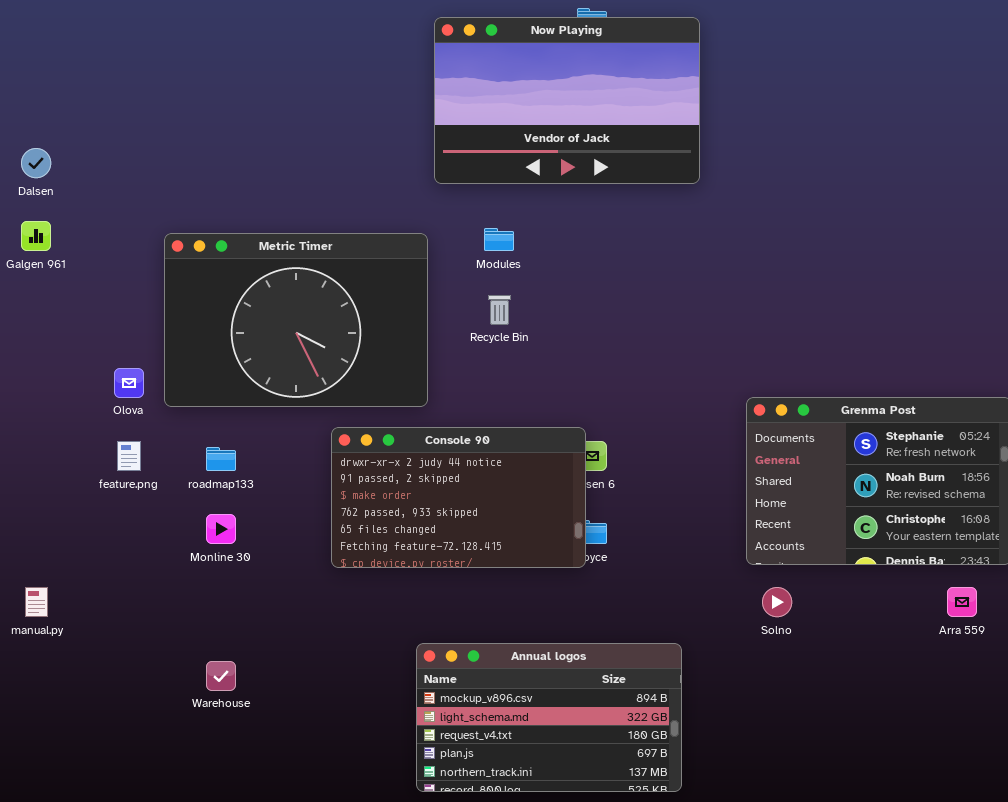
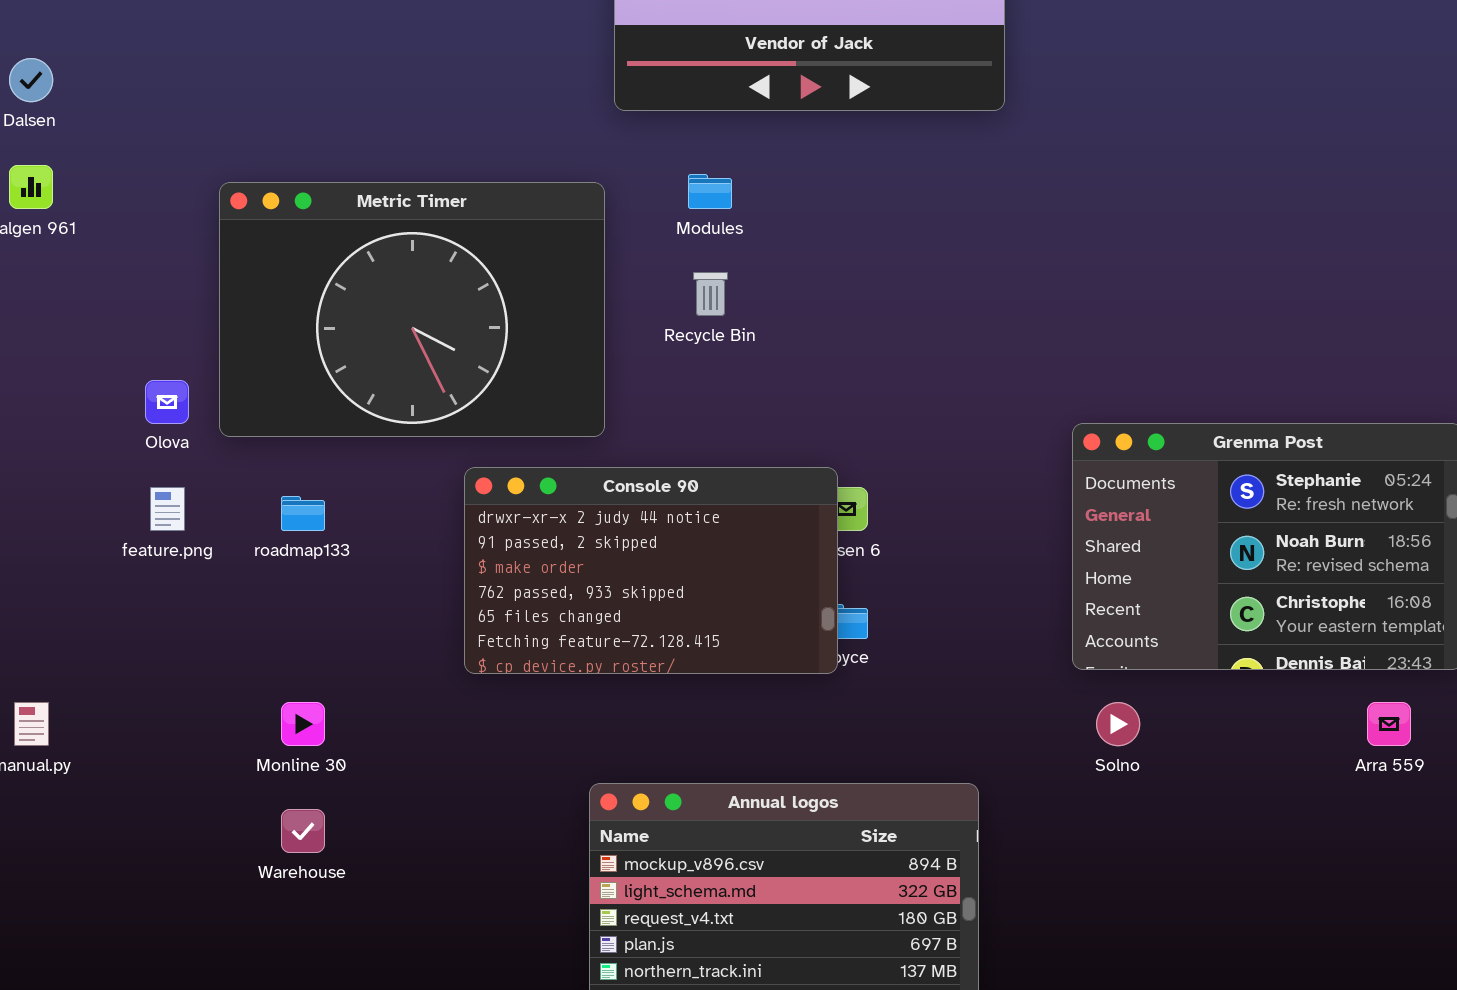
Monline 30: [206,514,236,544] -> [281,702,325,746], moved

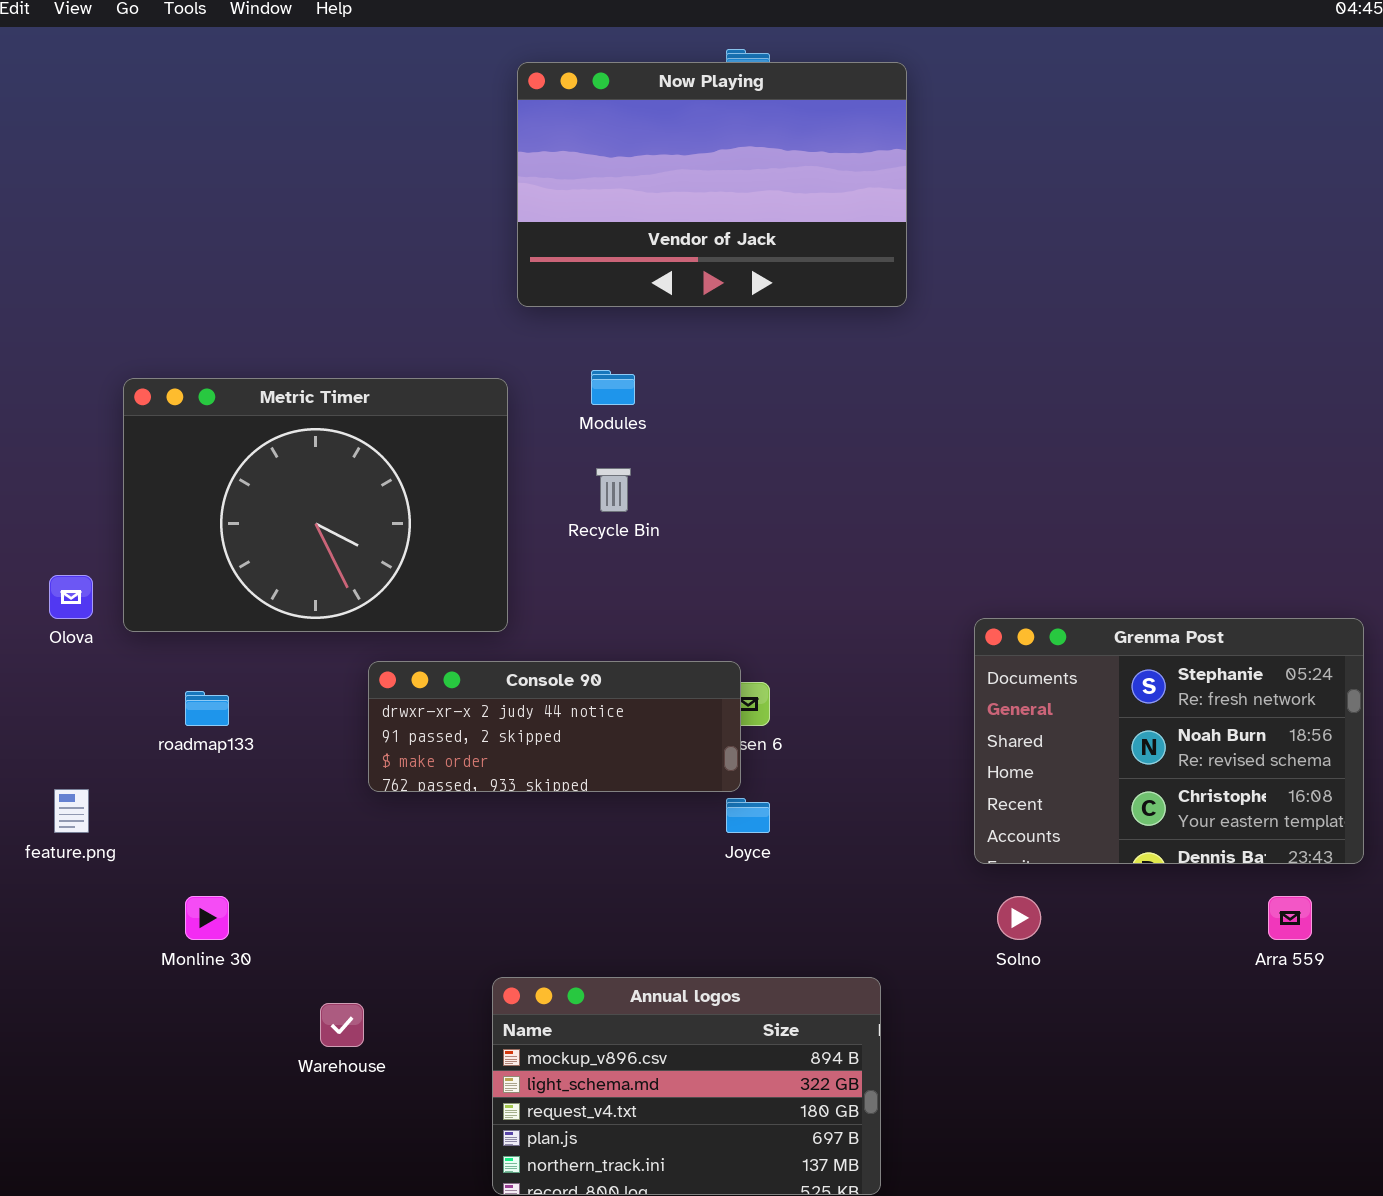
Console 90: [464,467,838,674] -> [368,661,741,792], resized
feature.png: [150,487,185,531] -> [54,789,89,833], moved
Warehouse: [281,809,325,853] -> [320,1003,364,1047], moved

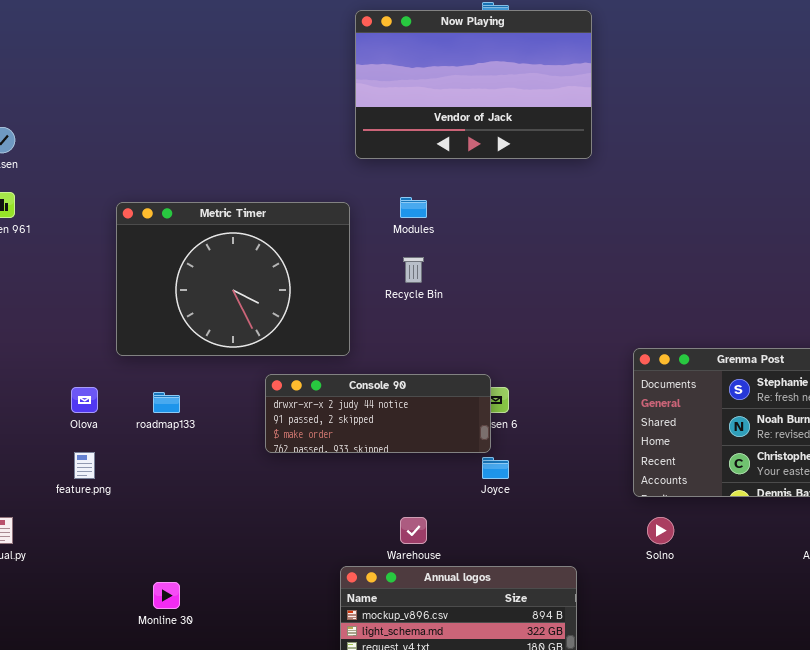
Olova: [49,575,93,619] -> [71,387,98,413], moved
Monline 30: [185,896,229,940] -> [153,582,180,609], moved
Warehouse: [320,1003,364,1047] -> [400,517,427,544], moved

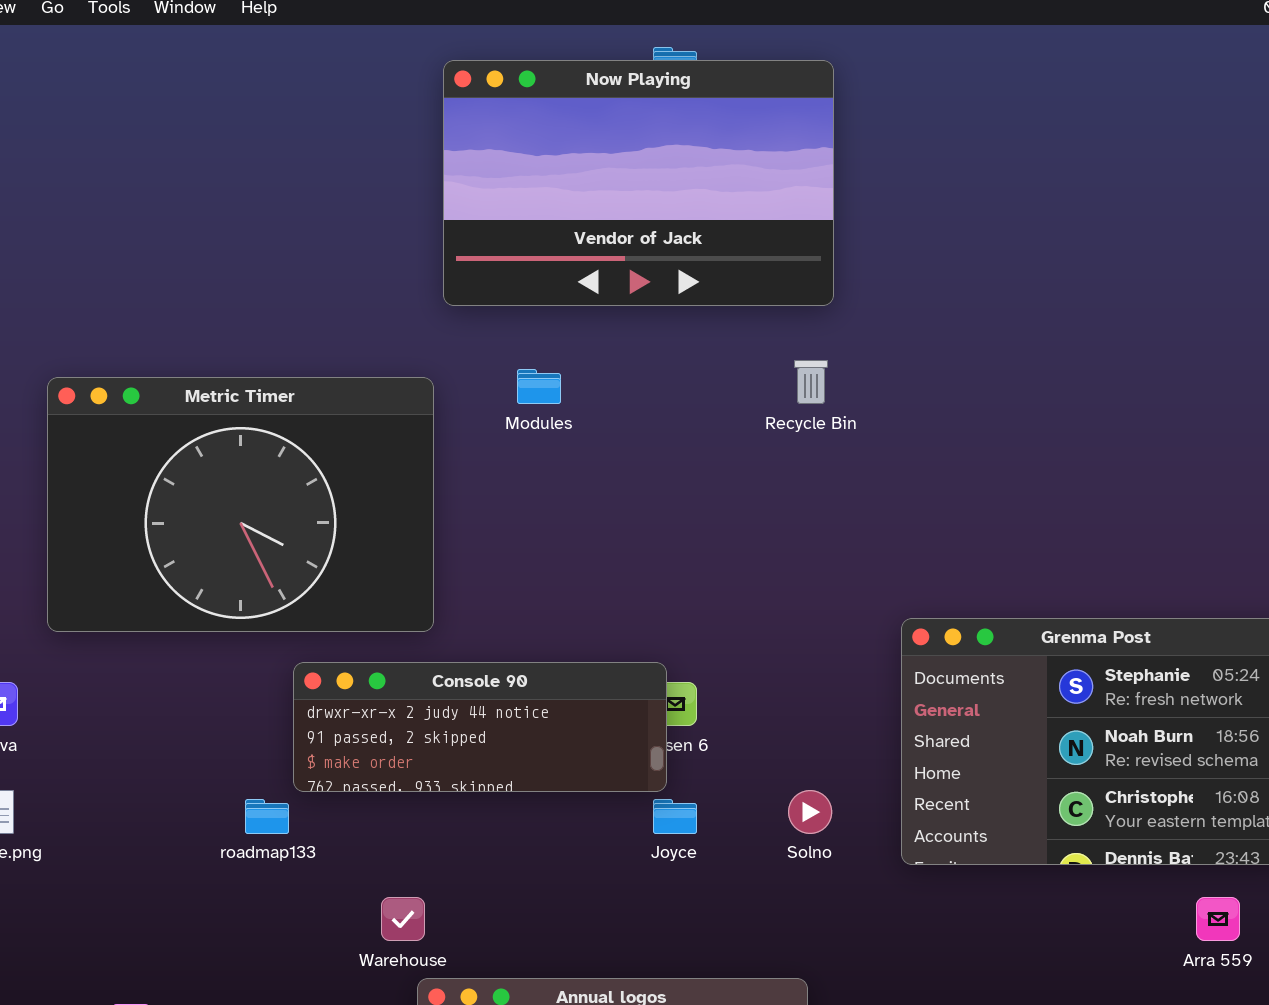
Recycle Bin: [403,257,424,283] -> [794,360,828,404], moved
roadmap133: [153,392,180,413] -> [245,799,289,834], moved
Warehouse: [400,517,427,544] -> [381,897,425,941], moved
Solno: [647,517,674,544] -> [788,790,832,834], moved

